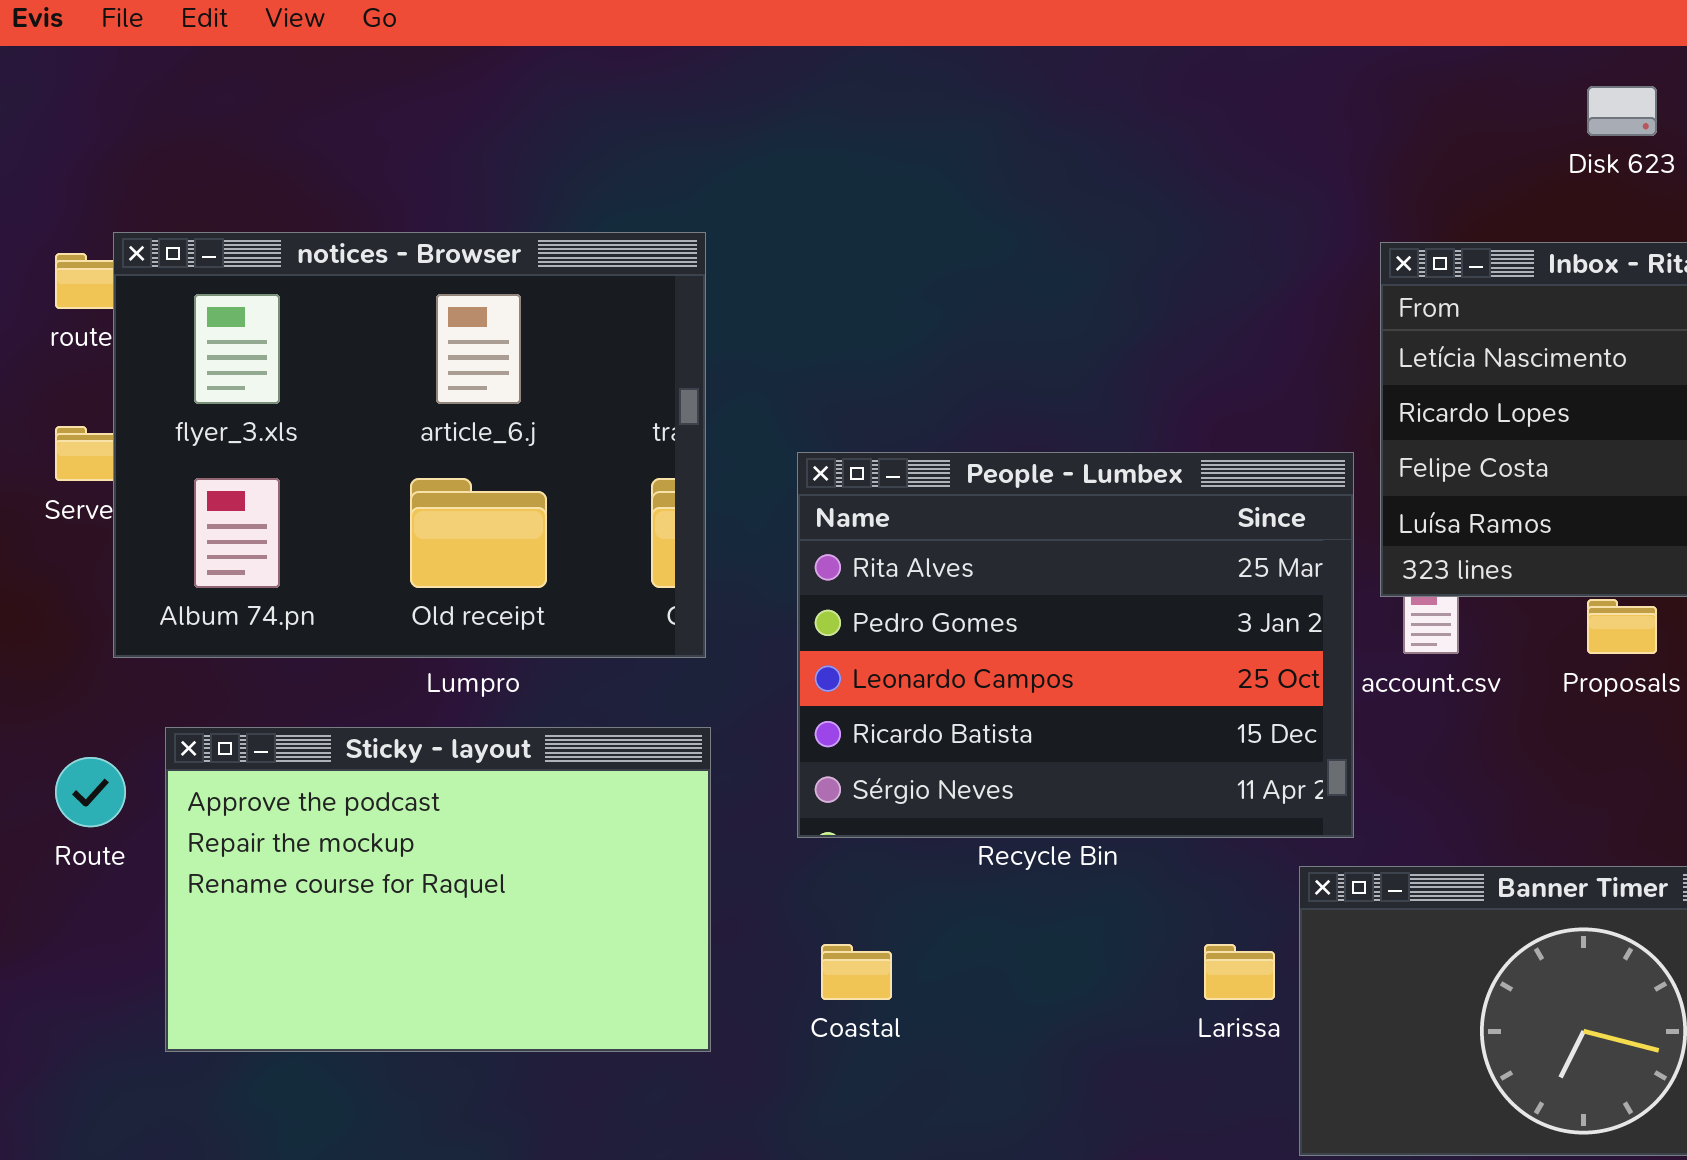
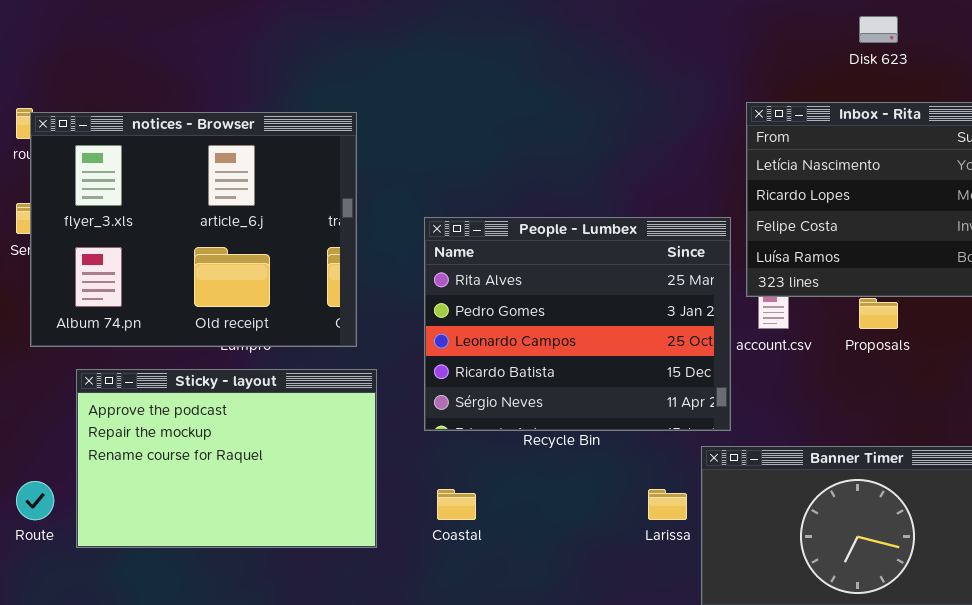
notices - Browser: [113,232,706,658] -> [30,112,357,347], moved
Route: [55,757,126,827] -> [16,481,54,520], moved

